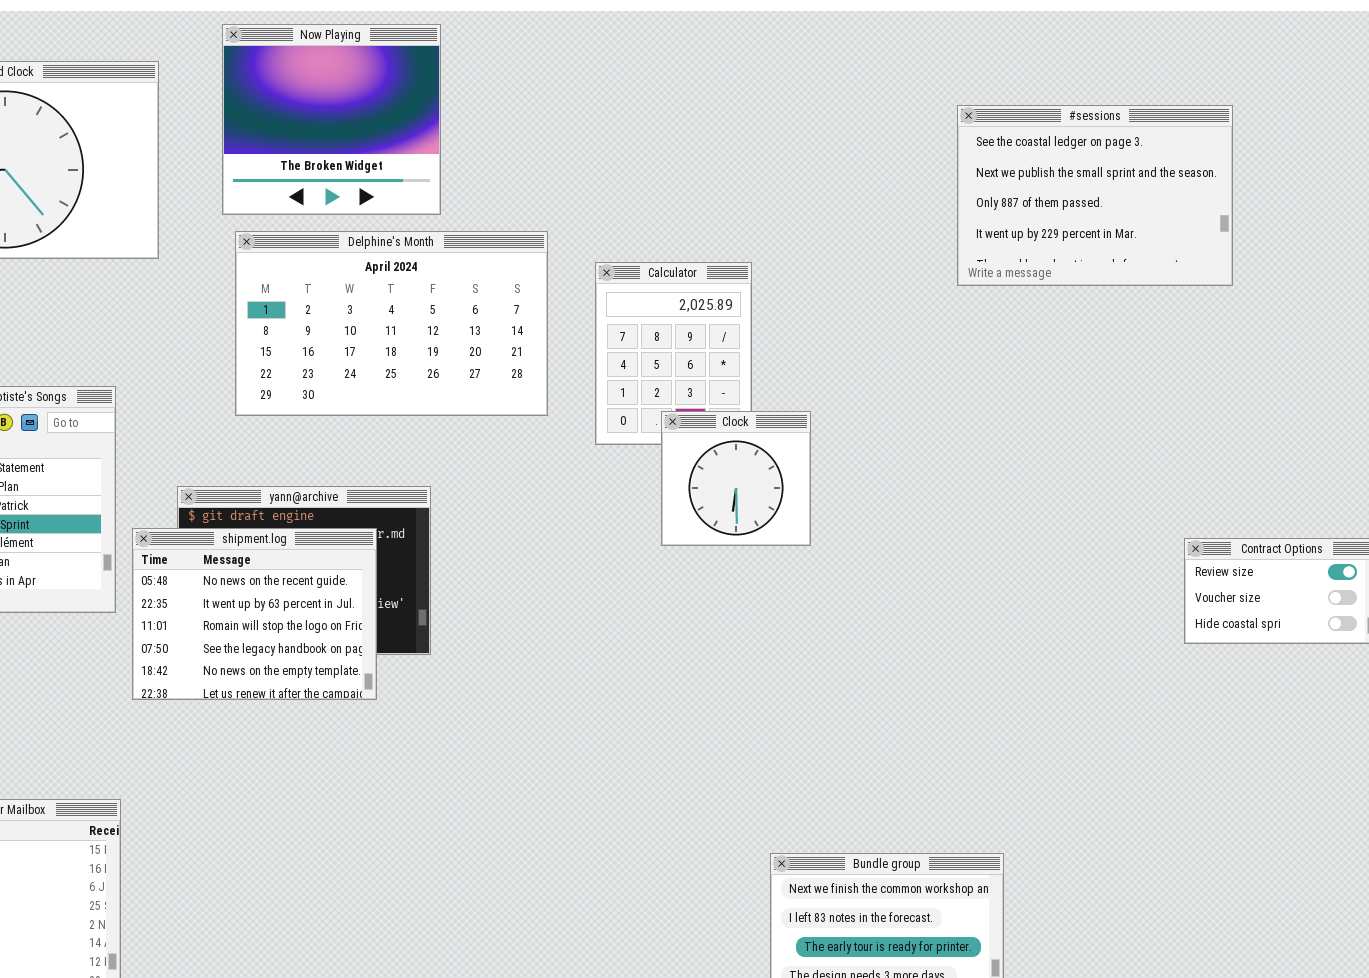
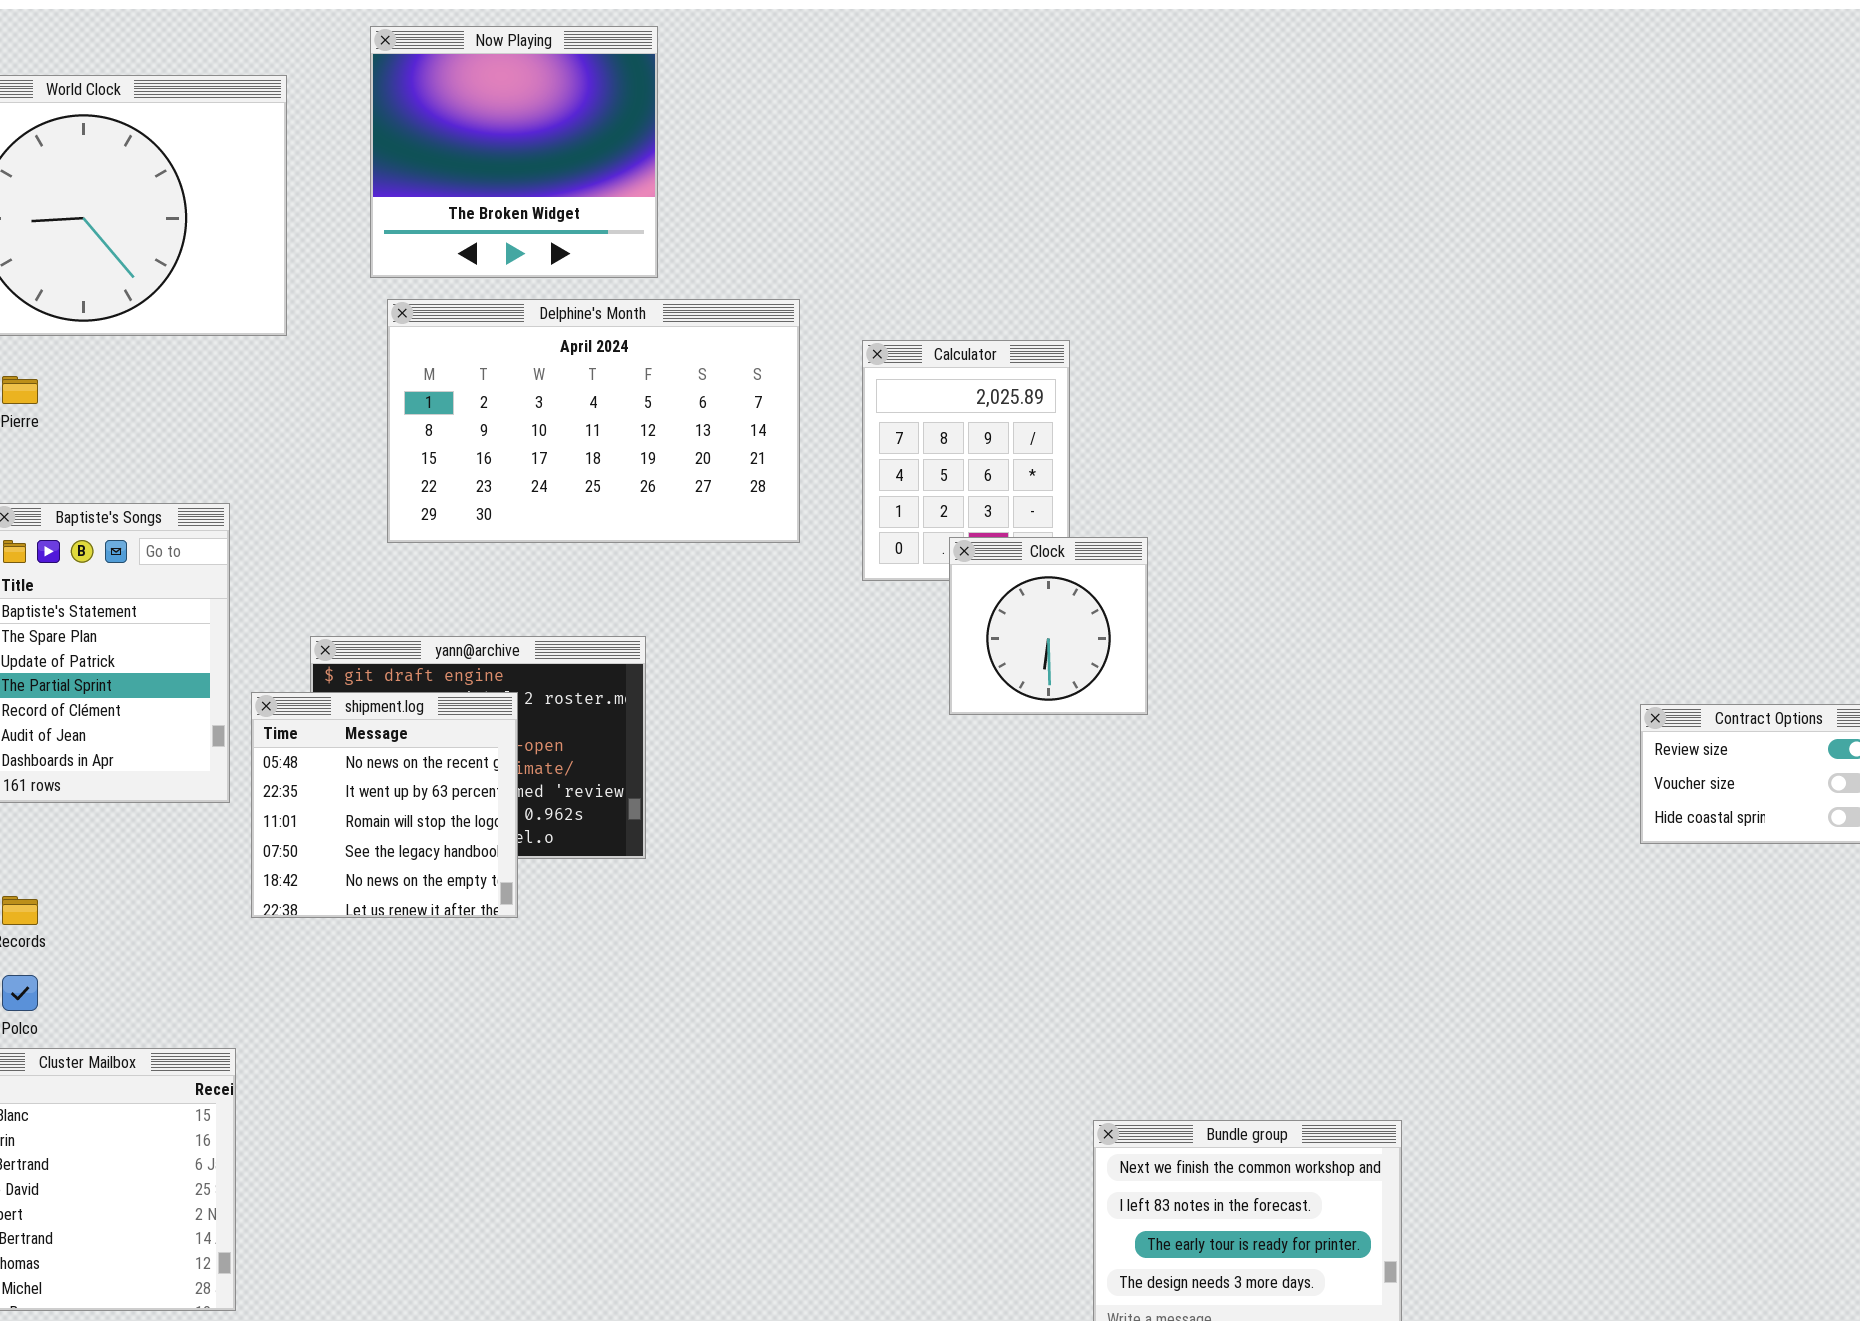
#sessions: [957,105,1233,286] -> none, closed
shipment.log: [132,528,377,700] -> [251,692,518,918], resized

